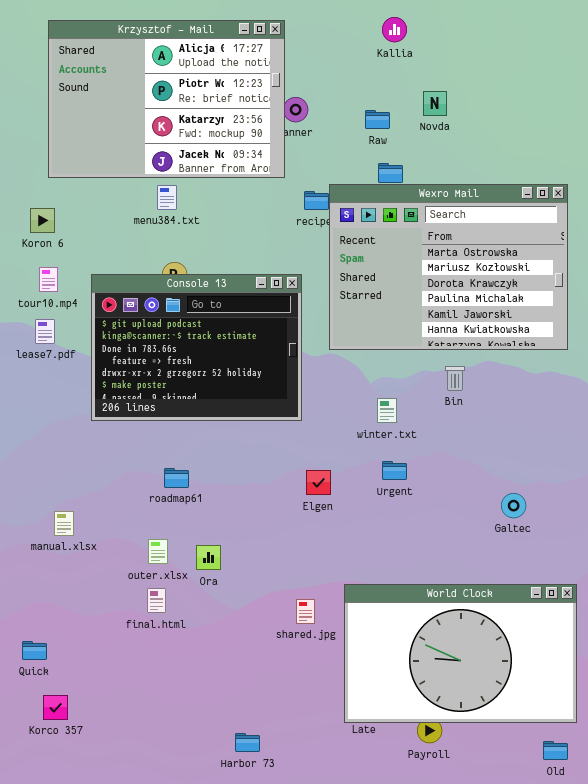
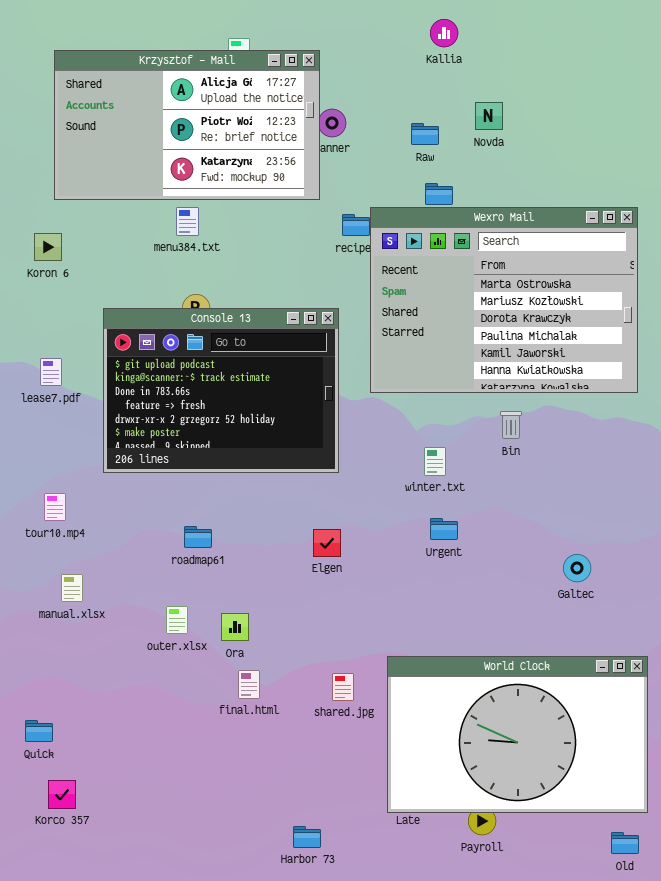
Krzysztof - Mail: [48,20,285,178] -> [54,50,320,200], resized
tour10.mp4: [39,267,58,292] -> [44,493,66,521], moved
Elgen: [306,470,331,495] -> [313,529,341,557], moved
final.html: [147,588,166,613] -> [238,670,260,699], moved
Harbor 73: [235,733,260,752] -> [293,826,321,848], moved

